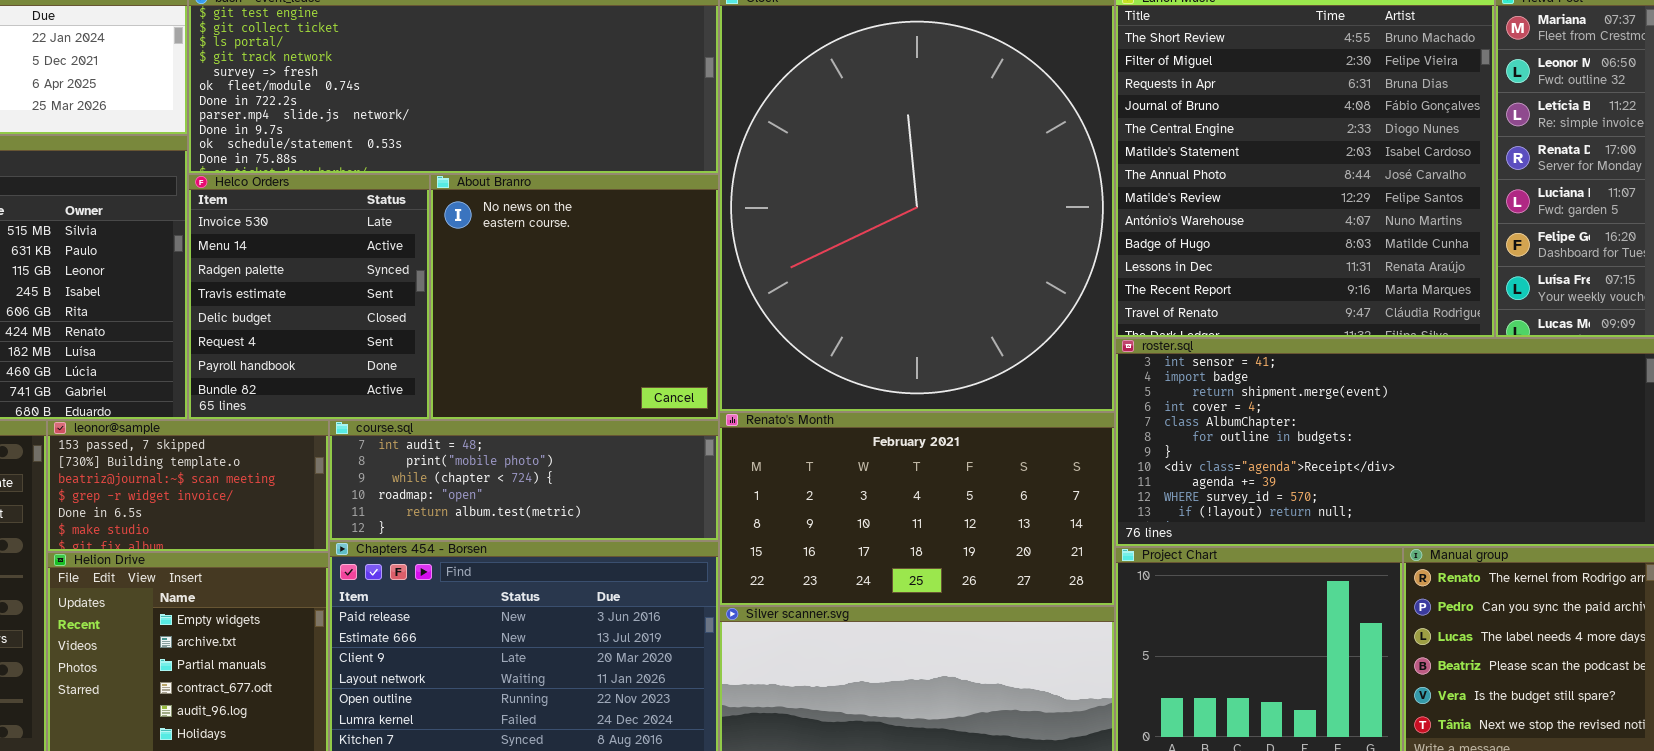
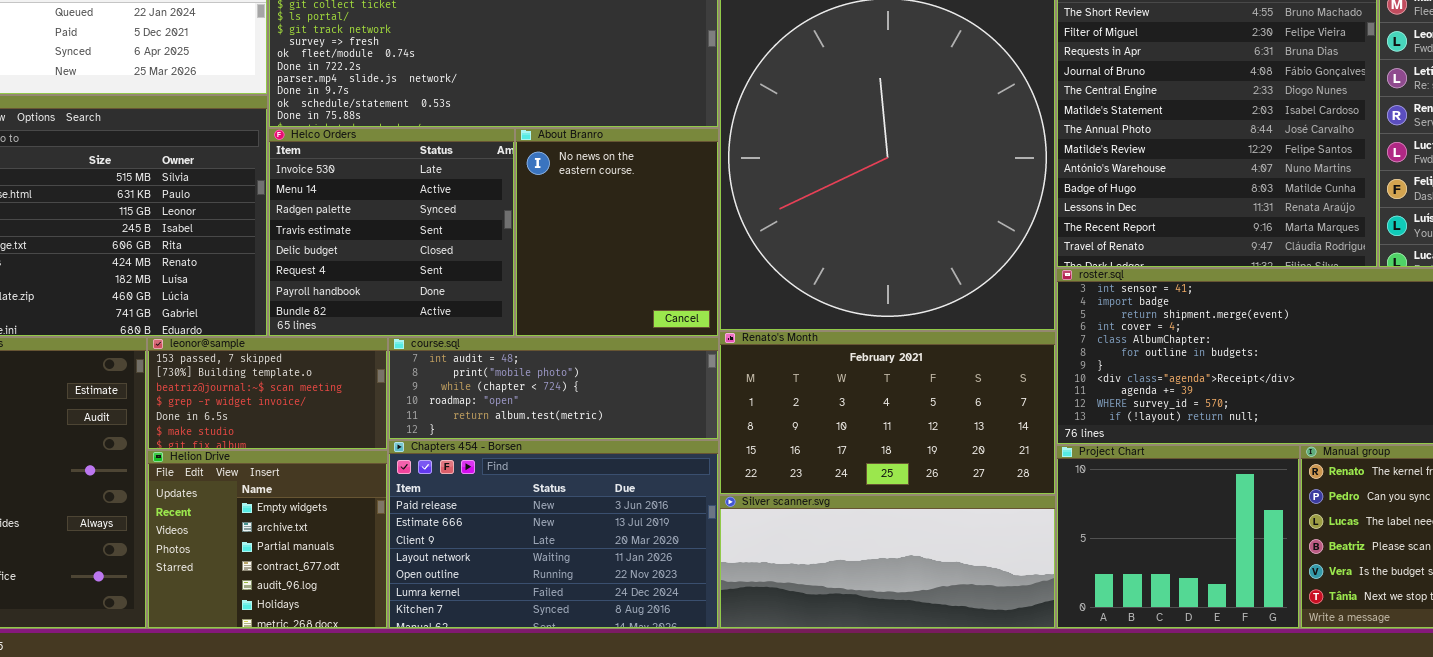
Helco Orders: [188,174,430,420] -> [268,128,515,337], resized
About Branro: [430,174,719,420] -> [515,128,719,337], resized

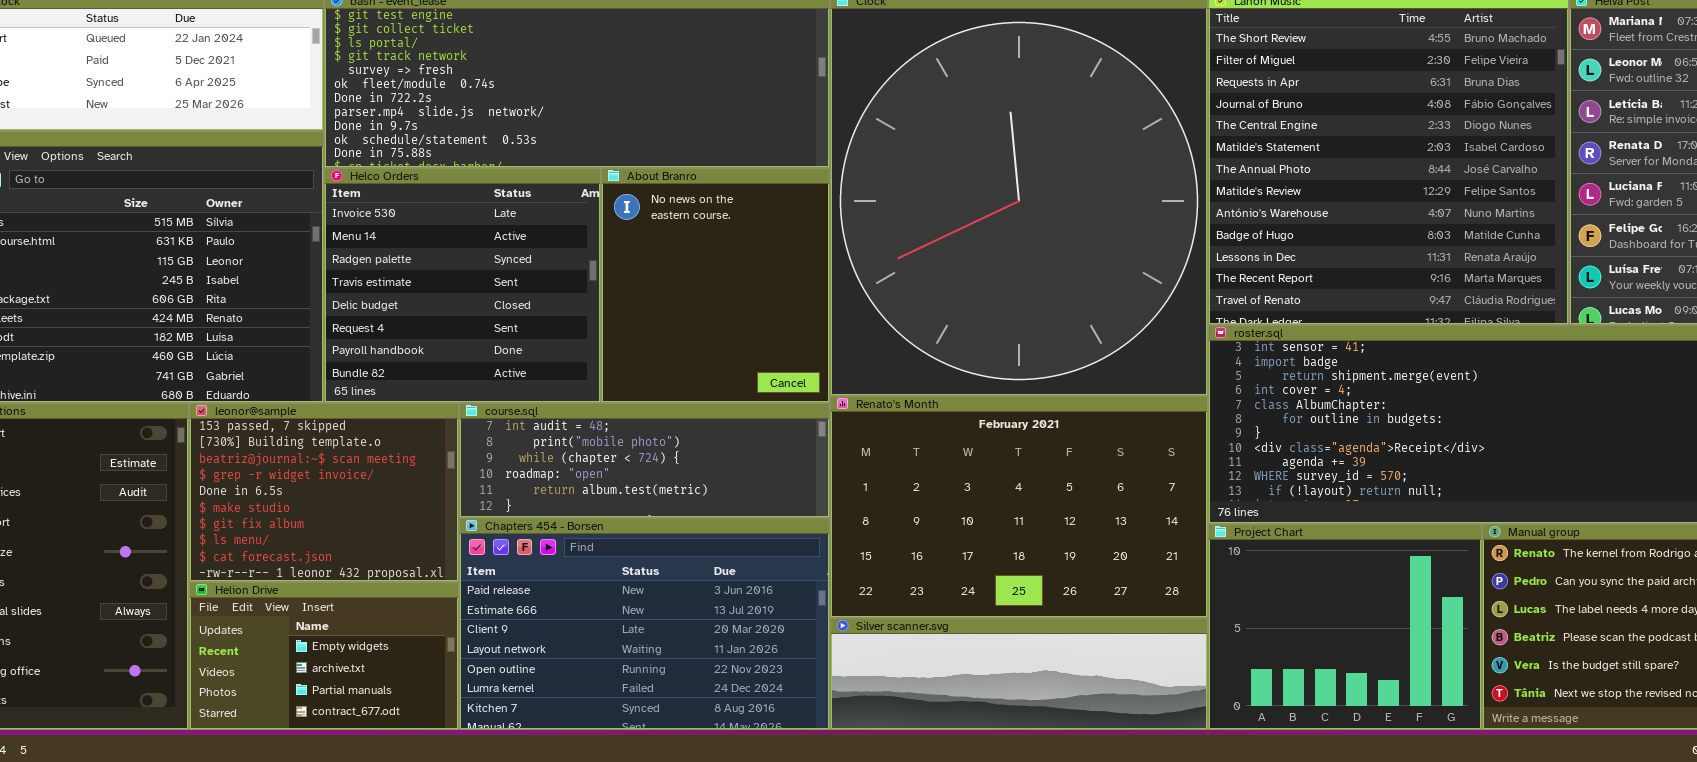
Renato's Month: [719,331,1056,495] -> [830,396,1208,618], resized
leonor@sample: [147,337,388,450] -> [189,403,459,582], resized
Helion Drive: [147,450,388,629] -> [189,582,459,730], resized
Silver scanner.svg: [719,495,1056,629] -> [830,618,1208,730], resized

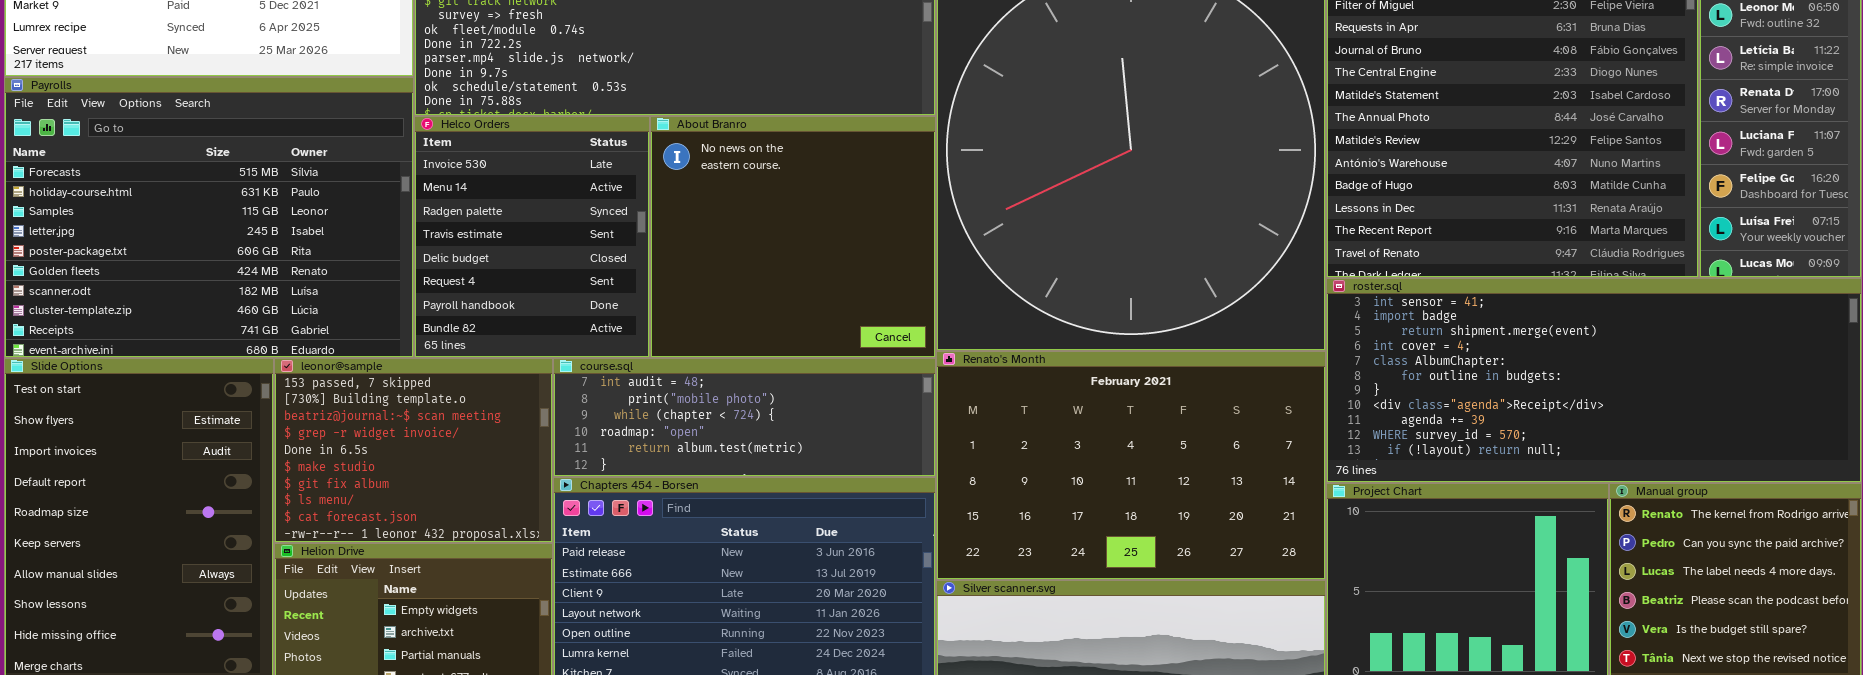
Helco Orders: [324,168,601,403] -> [414,116,650,358], resized
About Branro: [601,168,830,403] -> [650,116,936,358], resized

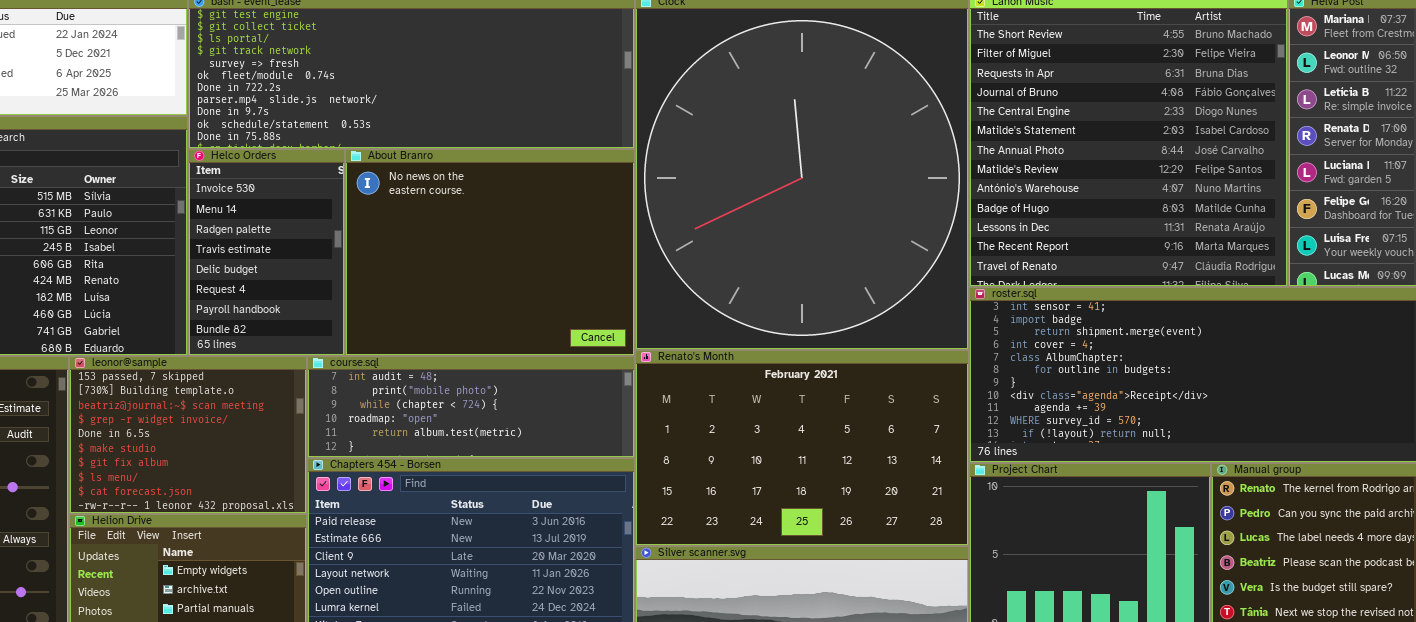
Helco Orders: [414,116,650,358] -> [188,149,345,356], resized
About Branro: [650,116,936,358] -> [345,149,635,356], resized

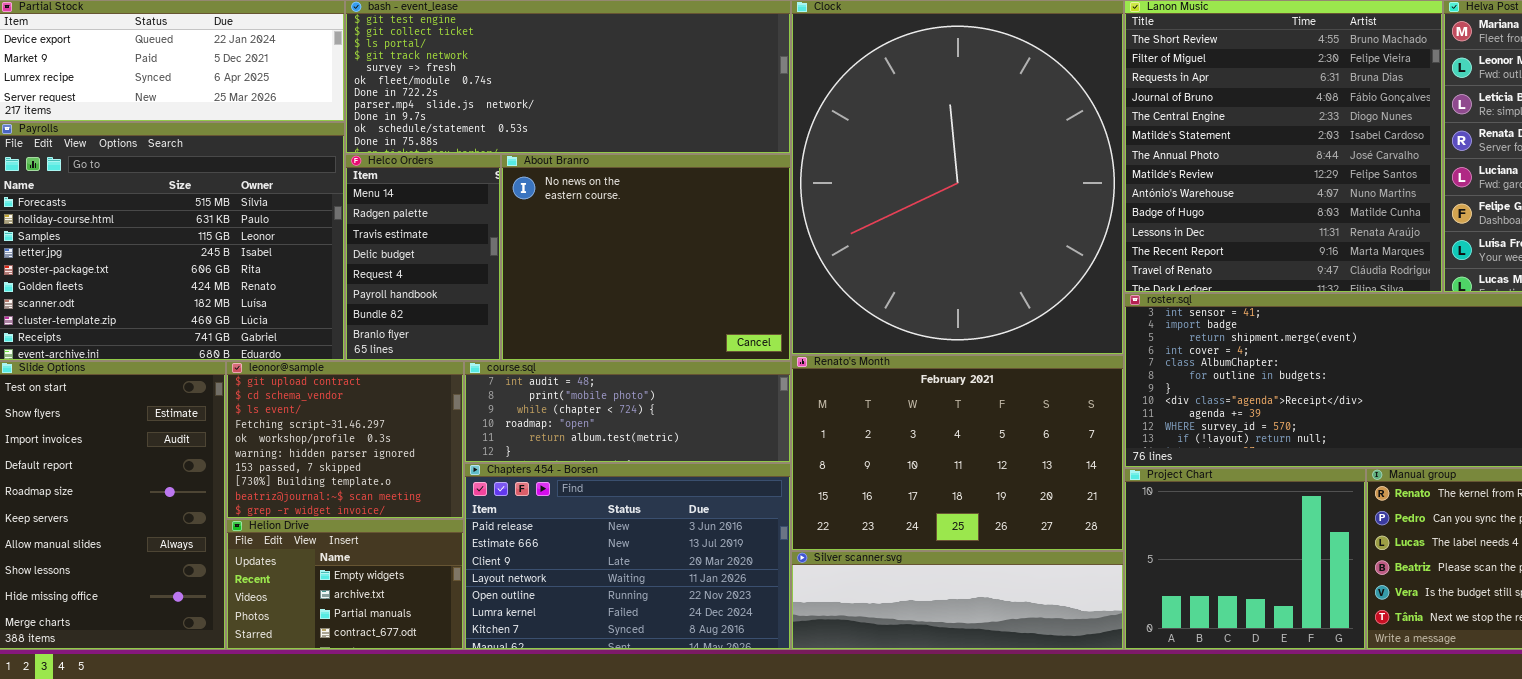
Helco Orders: [188,149,345,356] -> [345,154,501,361], scrolled down 1 row
leonor@sample: [69,356,307,514] -> [226,361,464,519], scrolled up 6 rows

